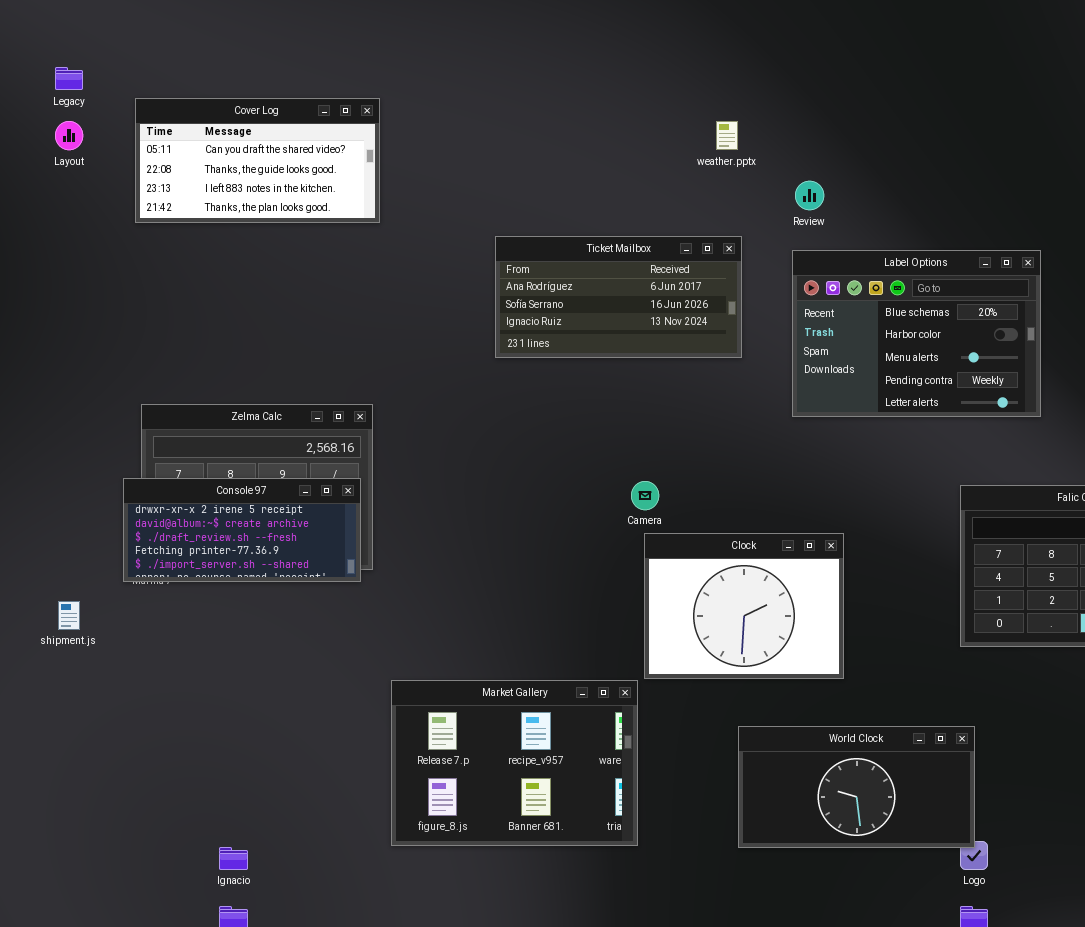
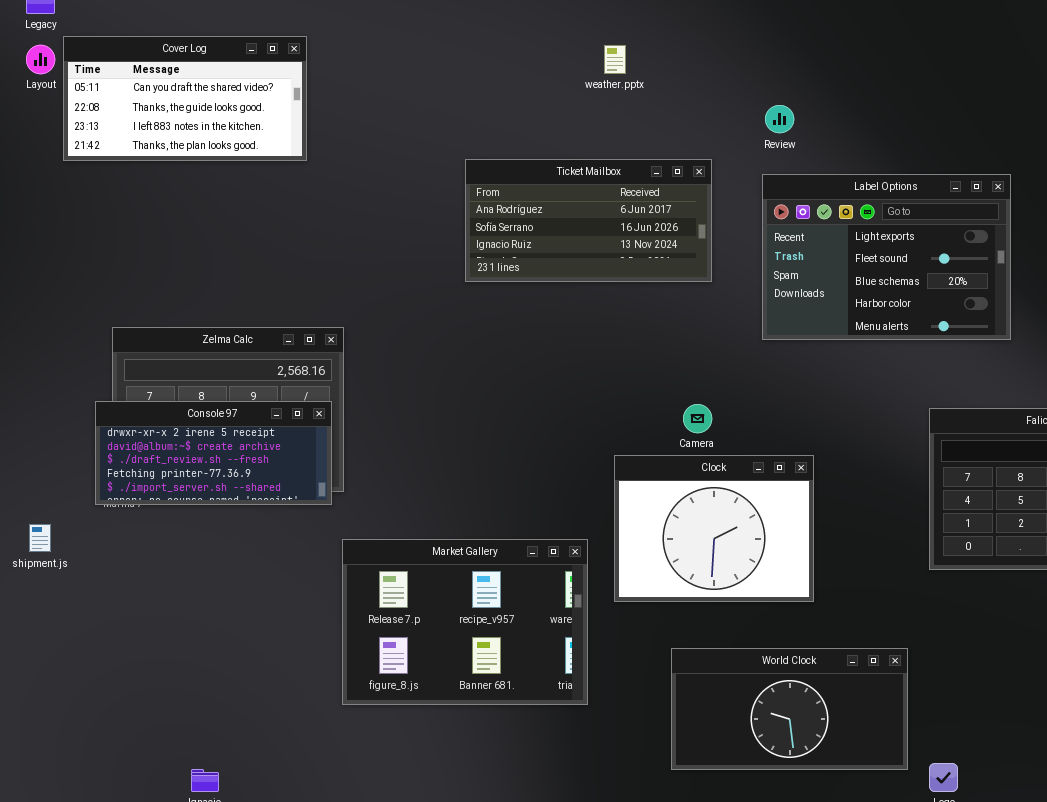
Cover Log: [135,98,380,223] -> [63,36,307,161], moved
weather.pptx: [716,121,738,150] -> [604,45,626,74], moved
Label Options: [792,250,1041,417] -> [762,174,1011,340], scrolled up 2 rows
Camera: [631,481,659,510] -> [683,404,712,433], moved
Market Gallery: [391,680,638,846] -> [342,539,588,705], moved
World Clock: [738,726,975,848] -> [671,648,908,770], moved

